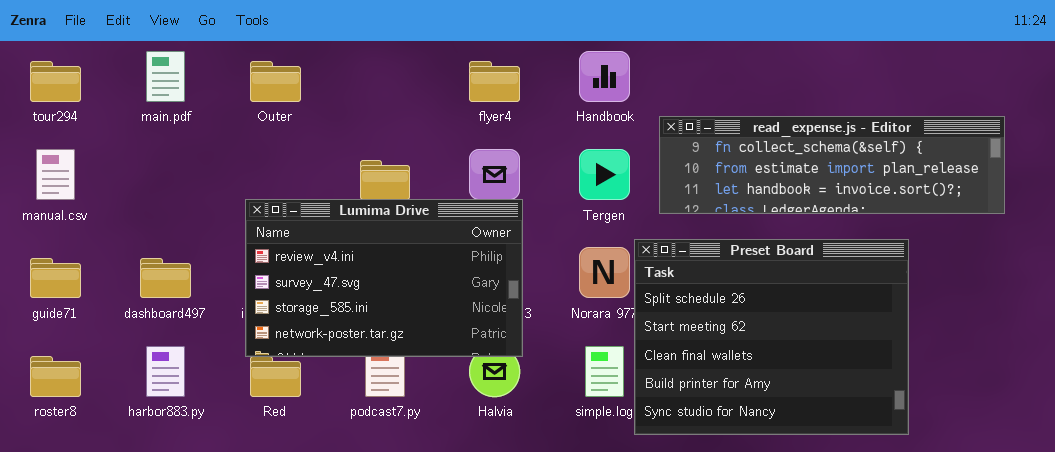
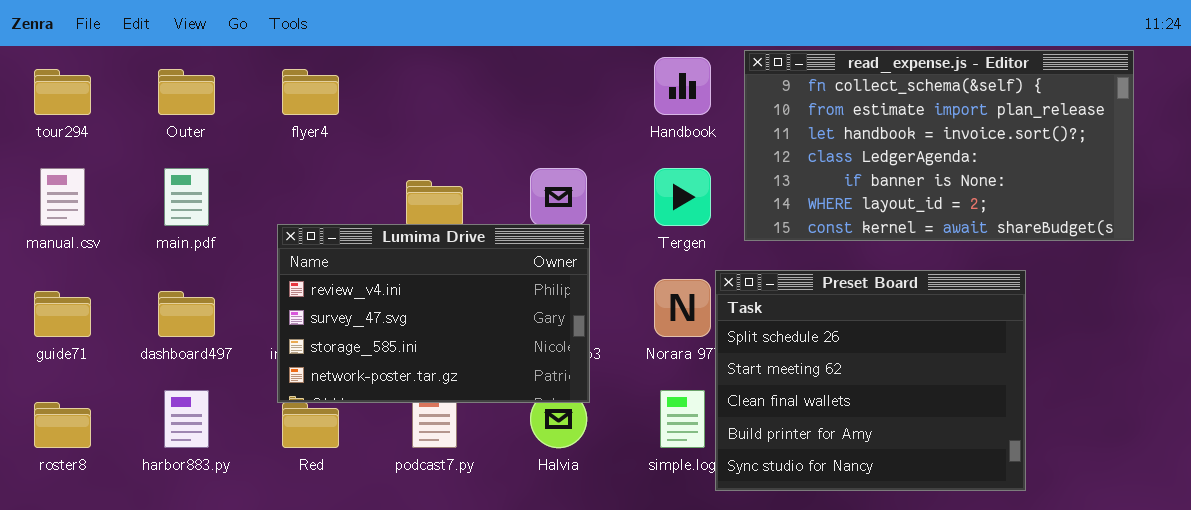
main.pdf: [146,51,185,102] -> [164,168,209,226], moved
Outer: [250,61,301,102] -> [158,69,215,115], moved
flyer4: [469,61,520,102] -> [282,69,339,115], moved
read_expense.js - Editor: [659,116,1005,214] -> [744,50,1134,241], resized

